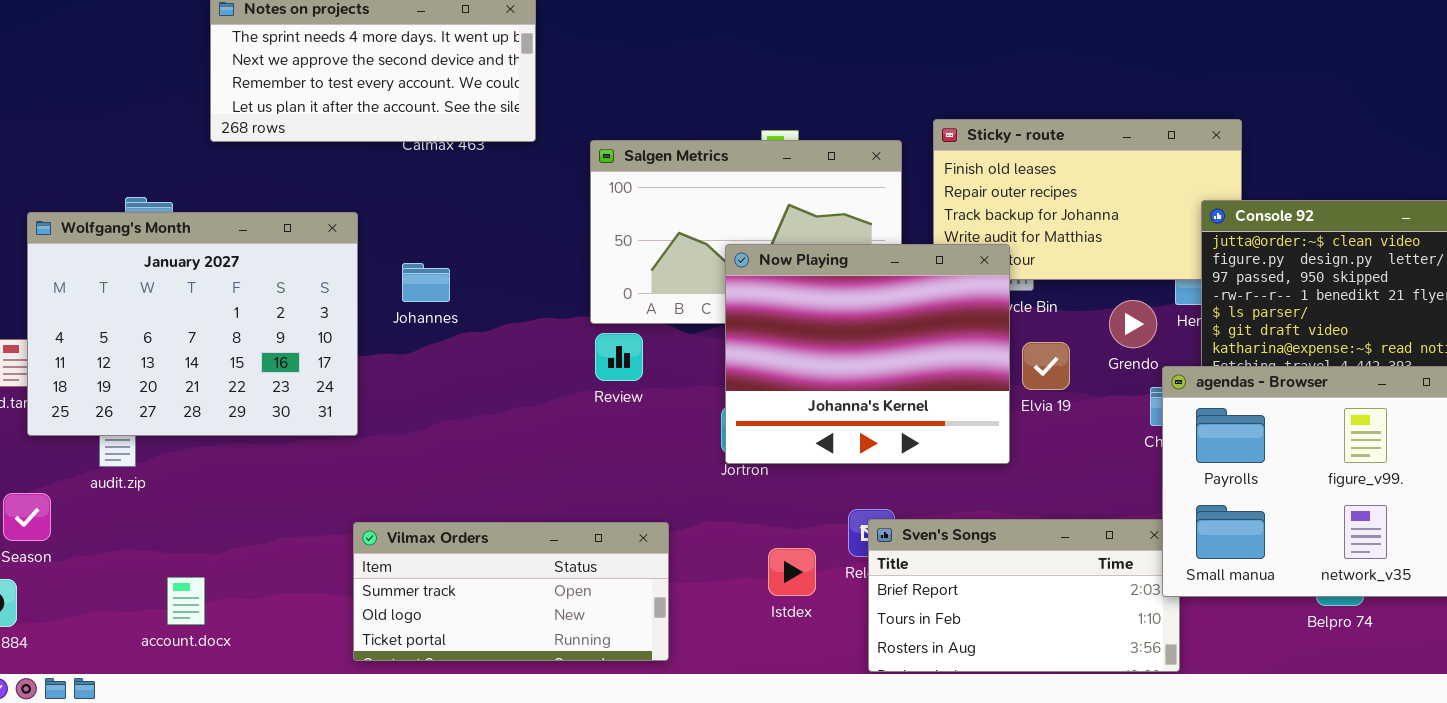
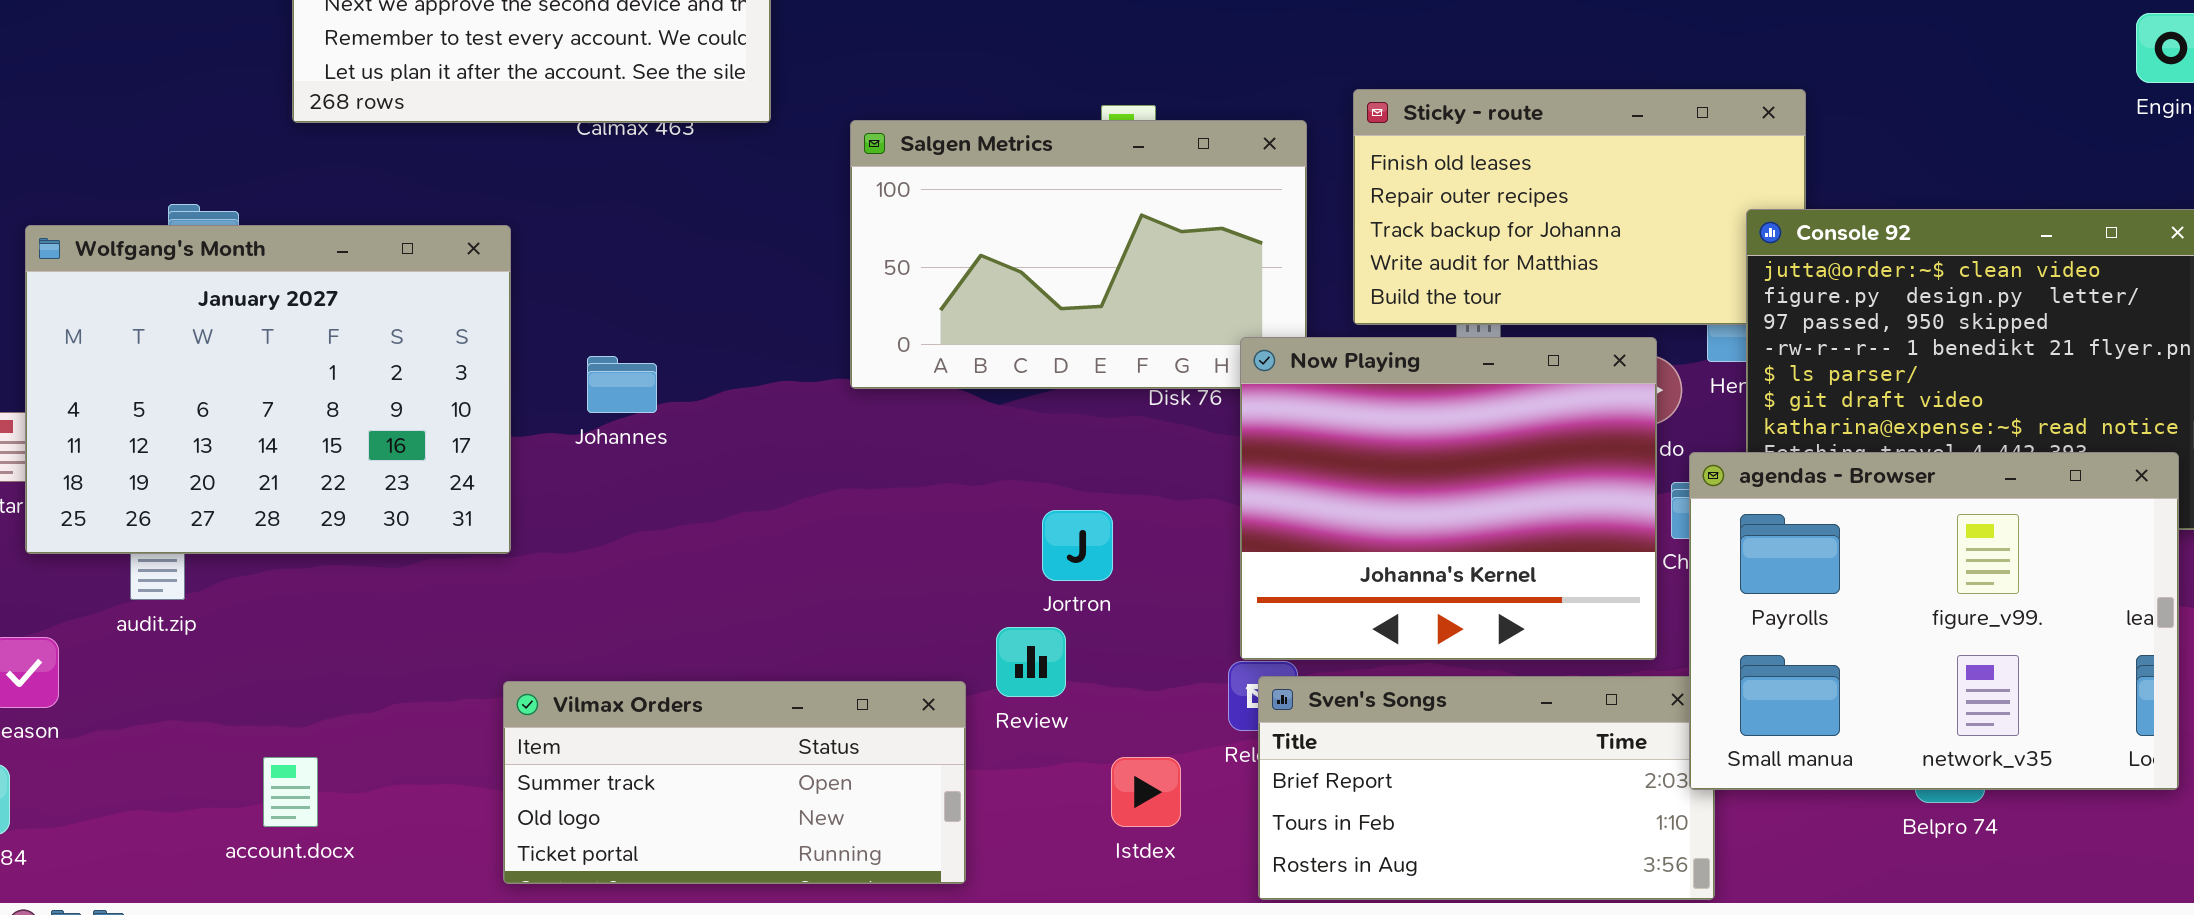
Now Playing: [725,244,1010,464] -> [1240,337,1657,660], moved
Johannes: [402,263,450,302] -> [587,356,657,413], moved
Review: [595,333,643,381] -> [996,627,1066,697], moved
Istdex: [768,548,816,596] -> [1111,757,1181,827], moved
account.docx: [167,577,205,625] -> [263,757,318,827], moved

